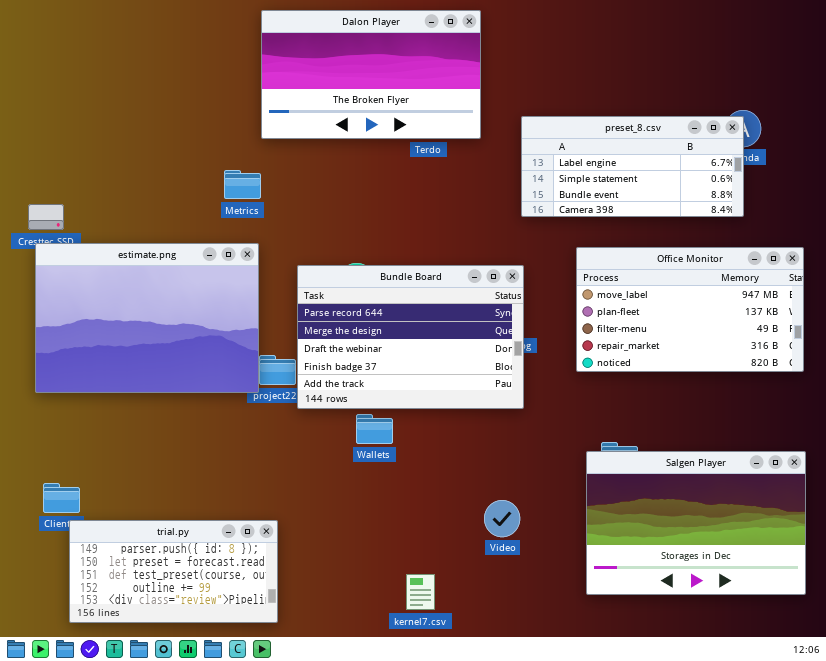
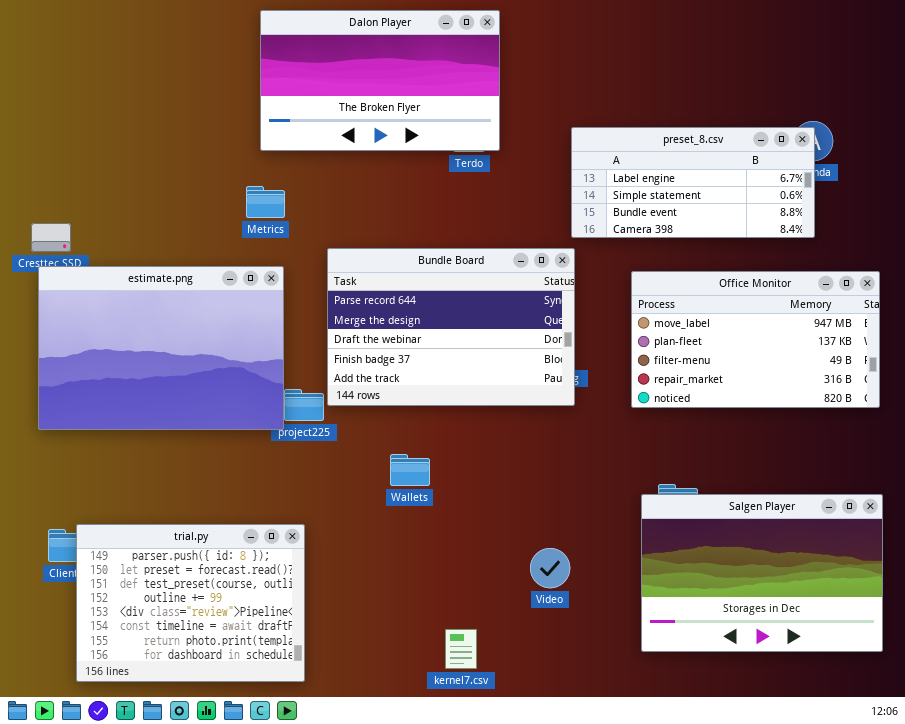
Dalon Player: [261,10,481,139] -> [260,10,500,151], moved
Bundle Board: [297,265,524,409] -> [327,248,575,406], moved
trial.py: [69,520,278,623] -> [76,524,305,682], resized

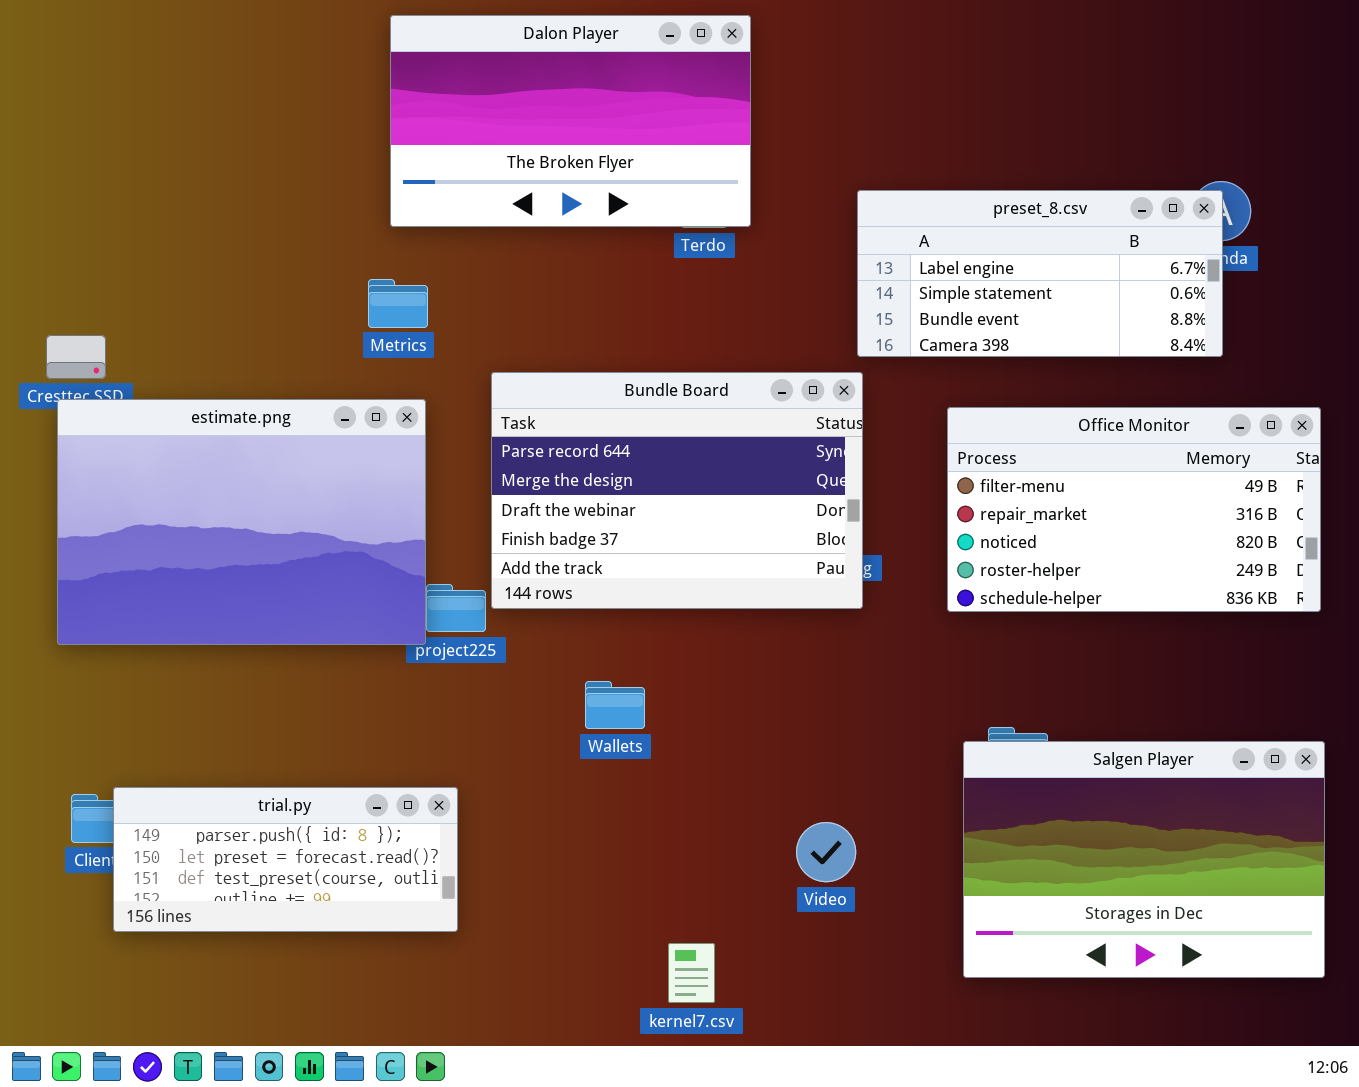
Office Monitor: [631,271,880,408] -> [947,407,1321,612], scrolled down 2 rows
trial.py: [76,524,305,682] -> [113,787,458,932], resized

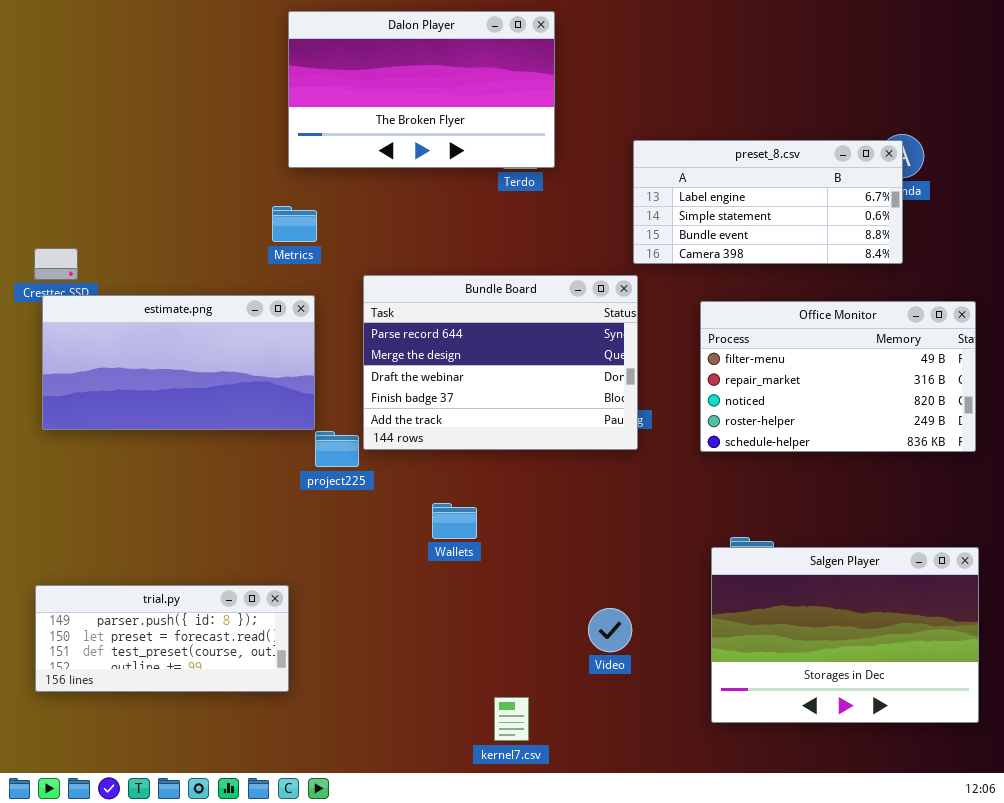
estimate.png: [57,399,426,645] -> [42,295,315,430], resized
trial.py: [113,787,458,932] -> [35,585,289,692], moved

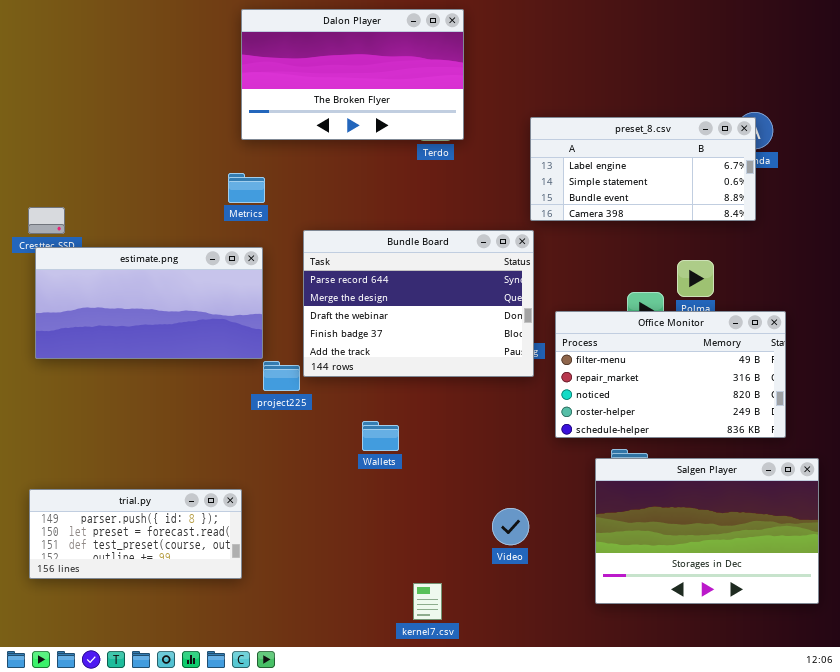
Office Monitor: [700,301,976,452] -> [555,311,786,438], moved

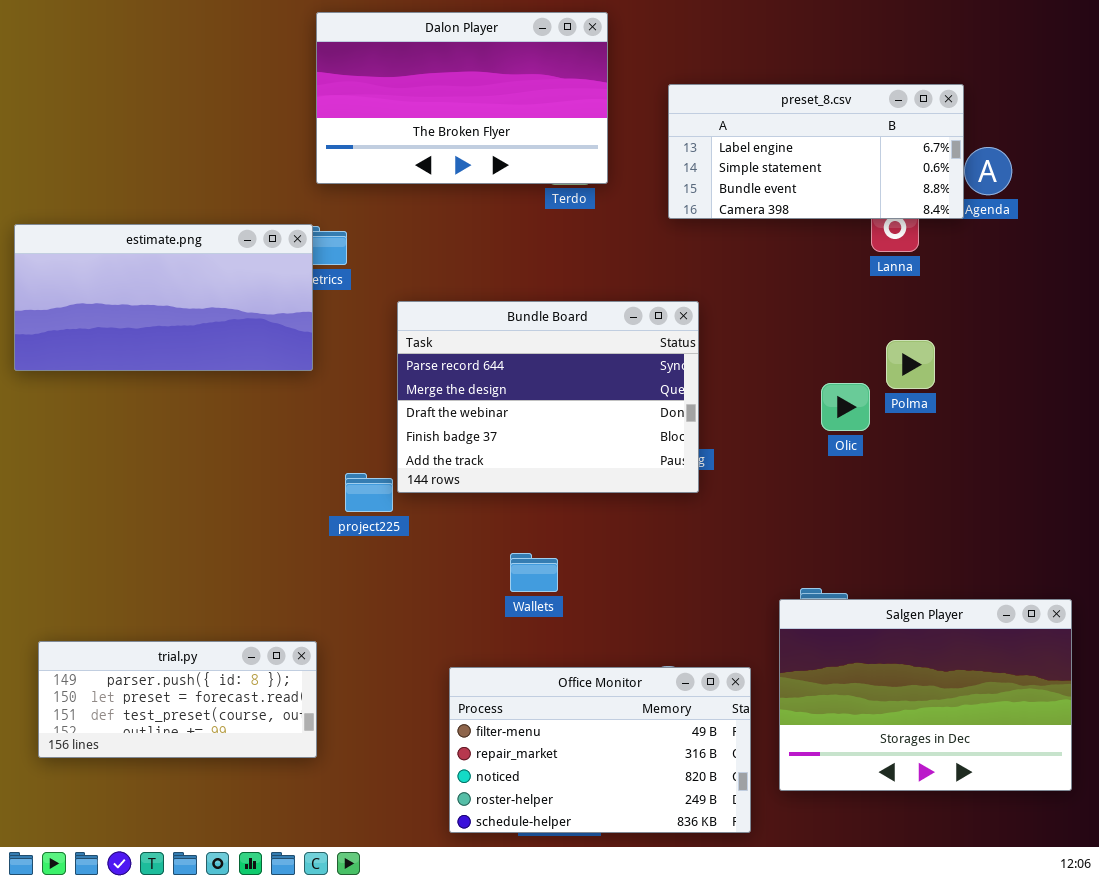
preset_8.csv: [530,117,756,221] -> [668,84,964,219], moved
estimate.png: [35,247,263,359] -> [14,224,313,371], moved
Office Monitor: [555,311,786,438] -> [449,667,751,833], moved
Wallets: [362,421,399,451] -> [510,553,558,592], moved

